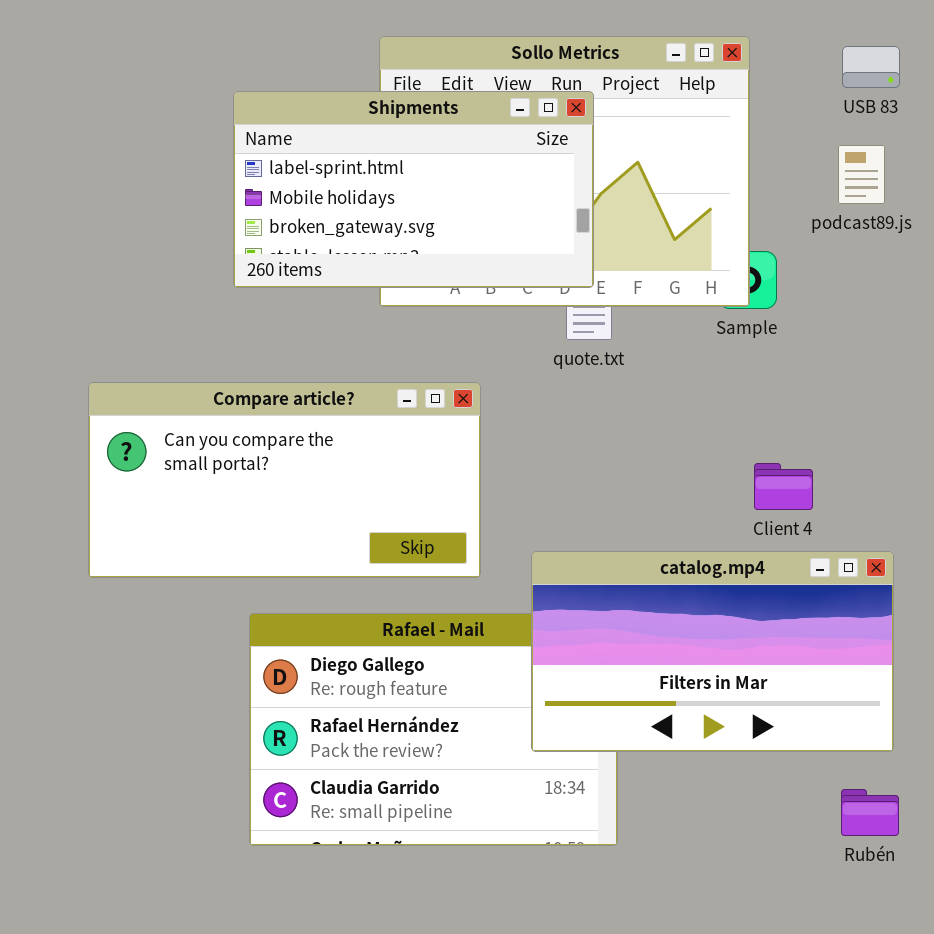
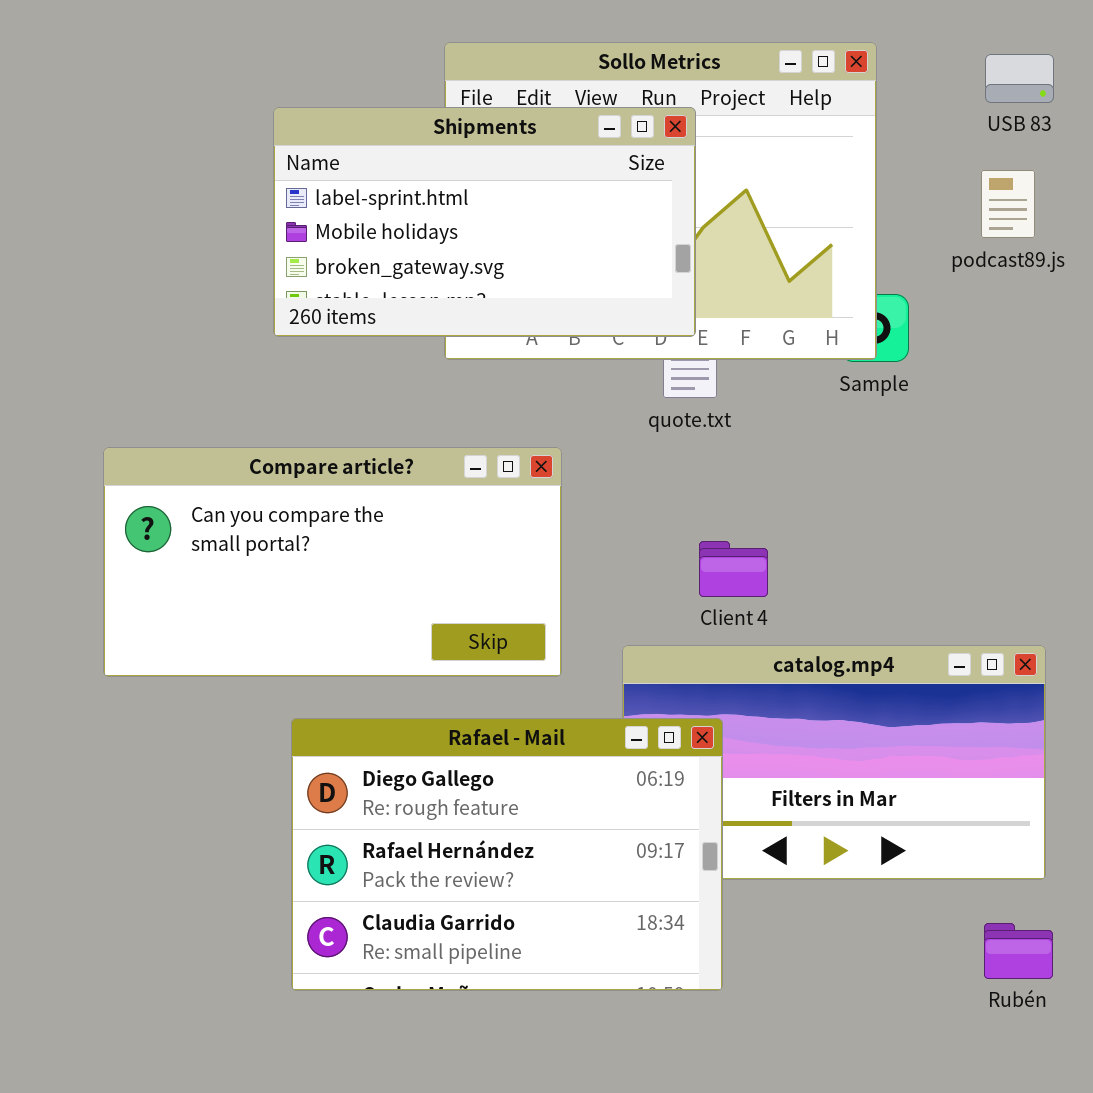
Client 4: [754,463,813,510] -> [699,541,768,597], moved
Rafael - Mail: [249,613,618,846] -> [291,718,723,991], raised

